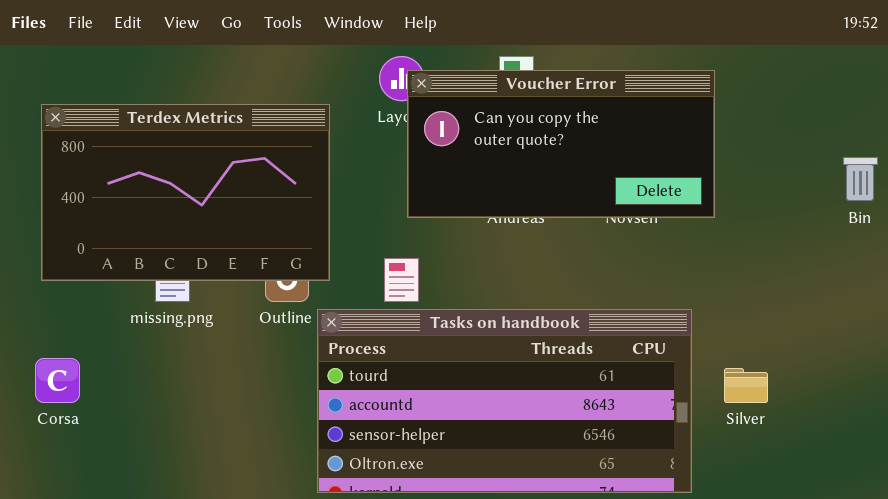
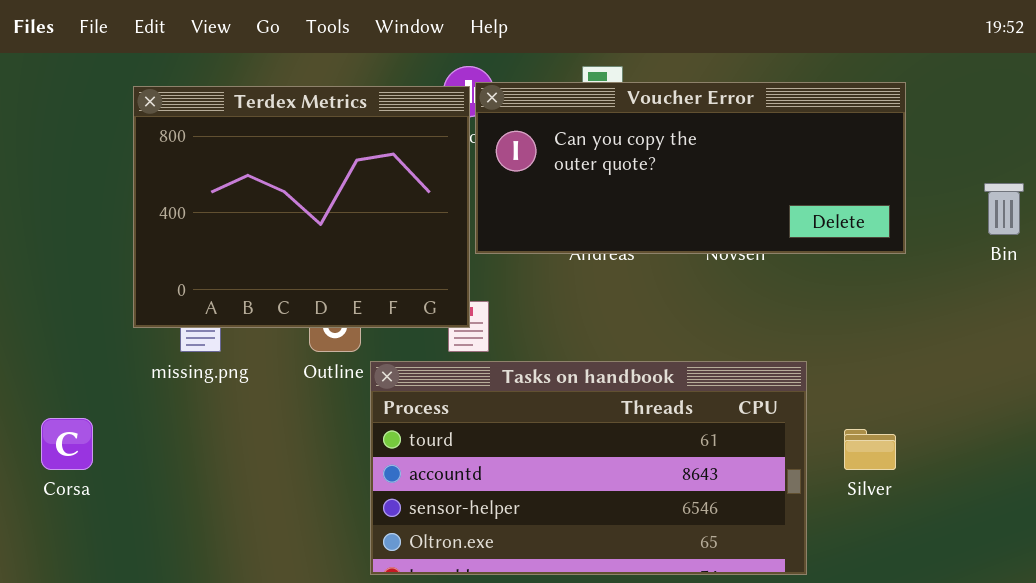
Voucher Error: [407,70,715,218] -> [475,82,906,254], resized
Terdex Metrics: [41,104,330,281] -> [133,86,470,328], moved, resized

